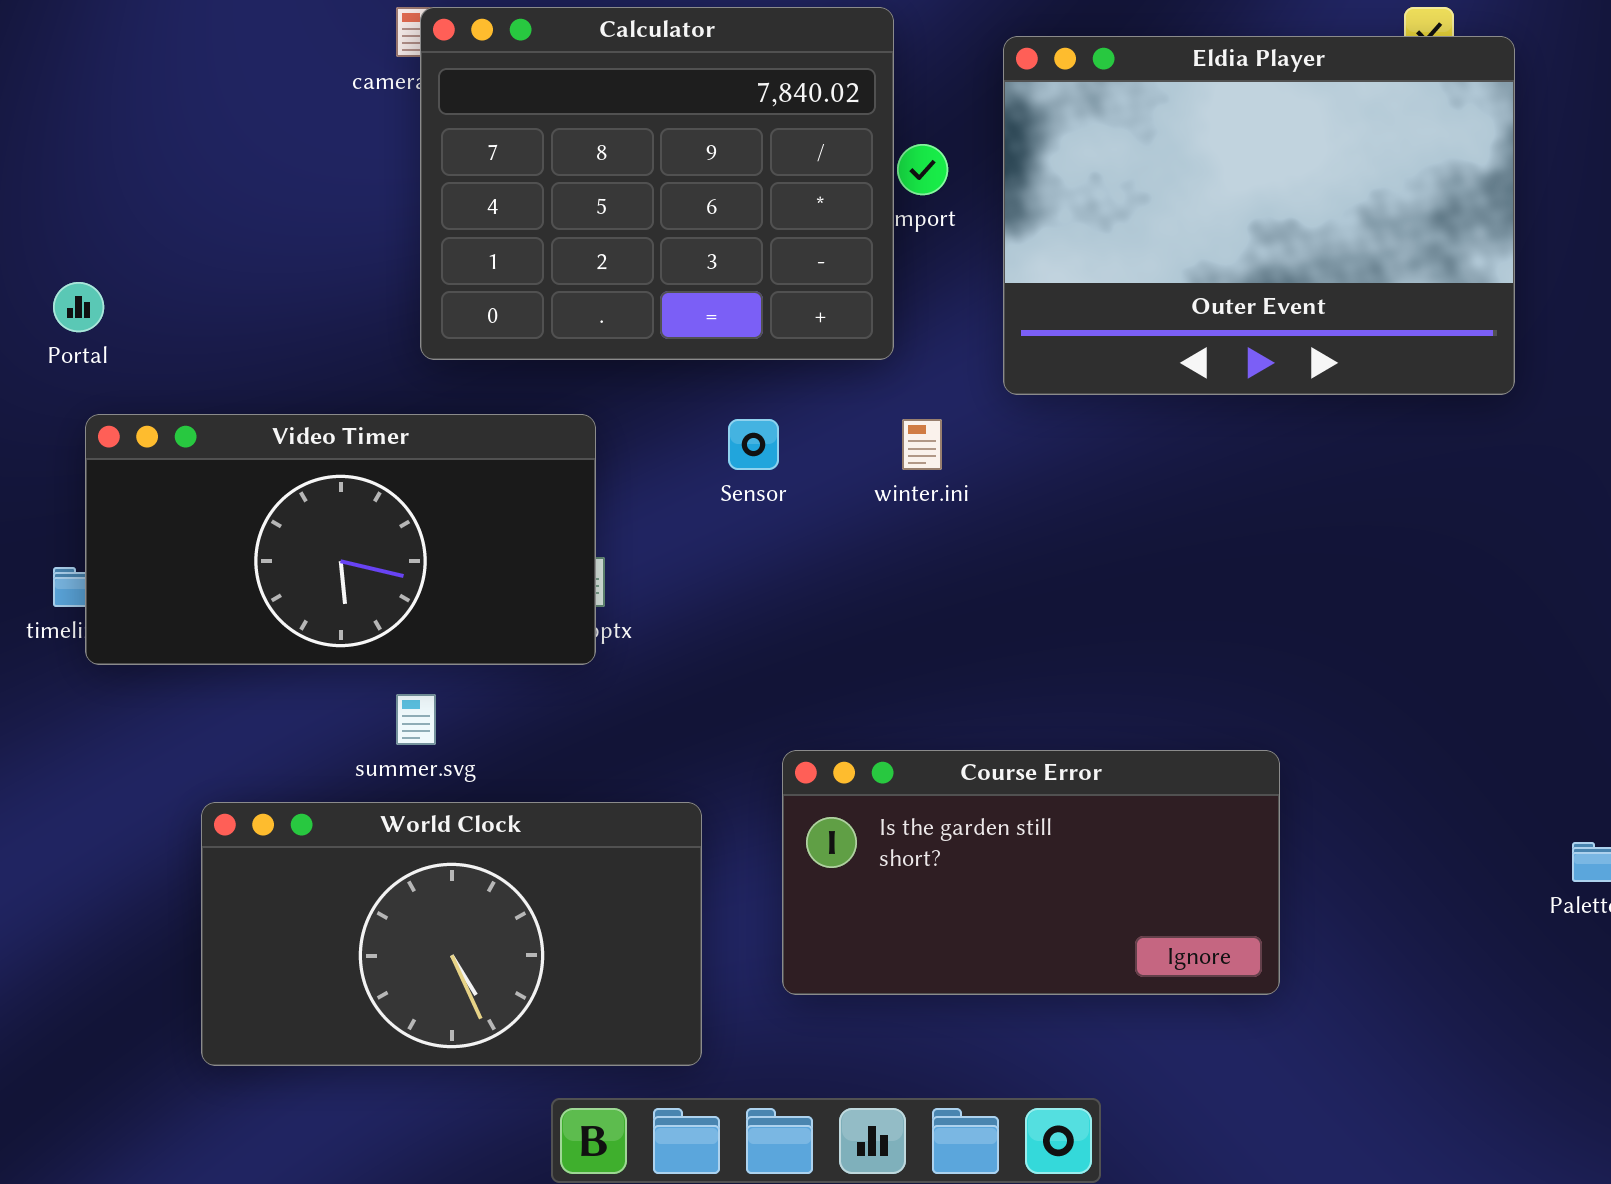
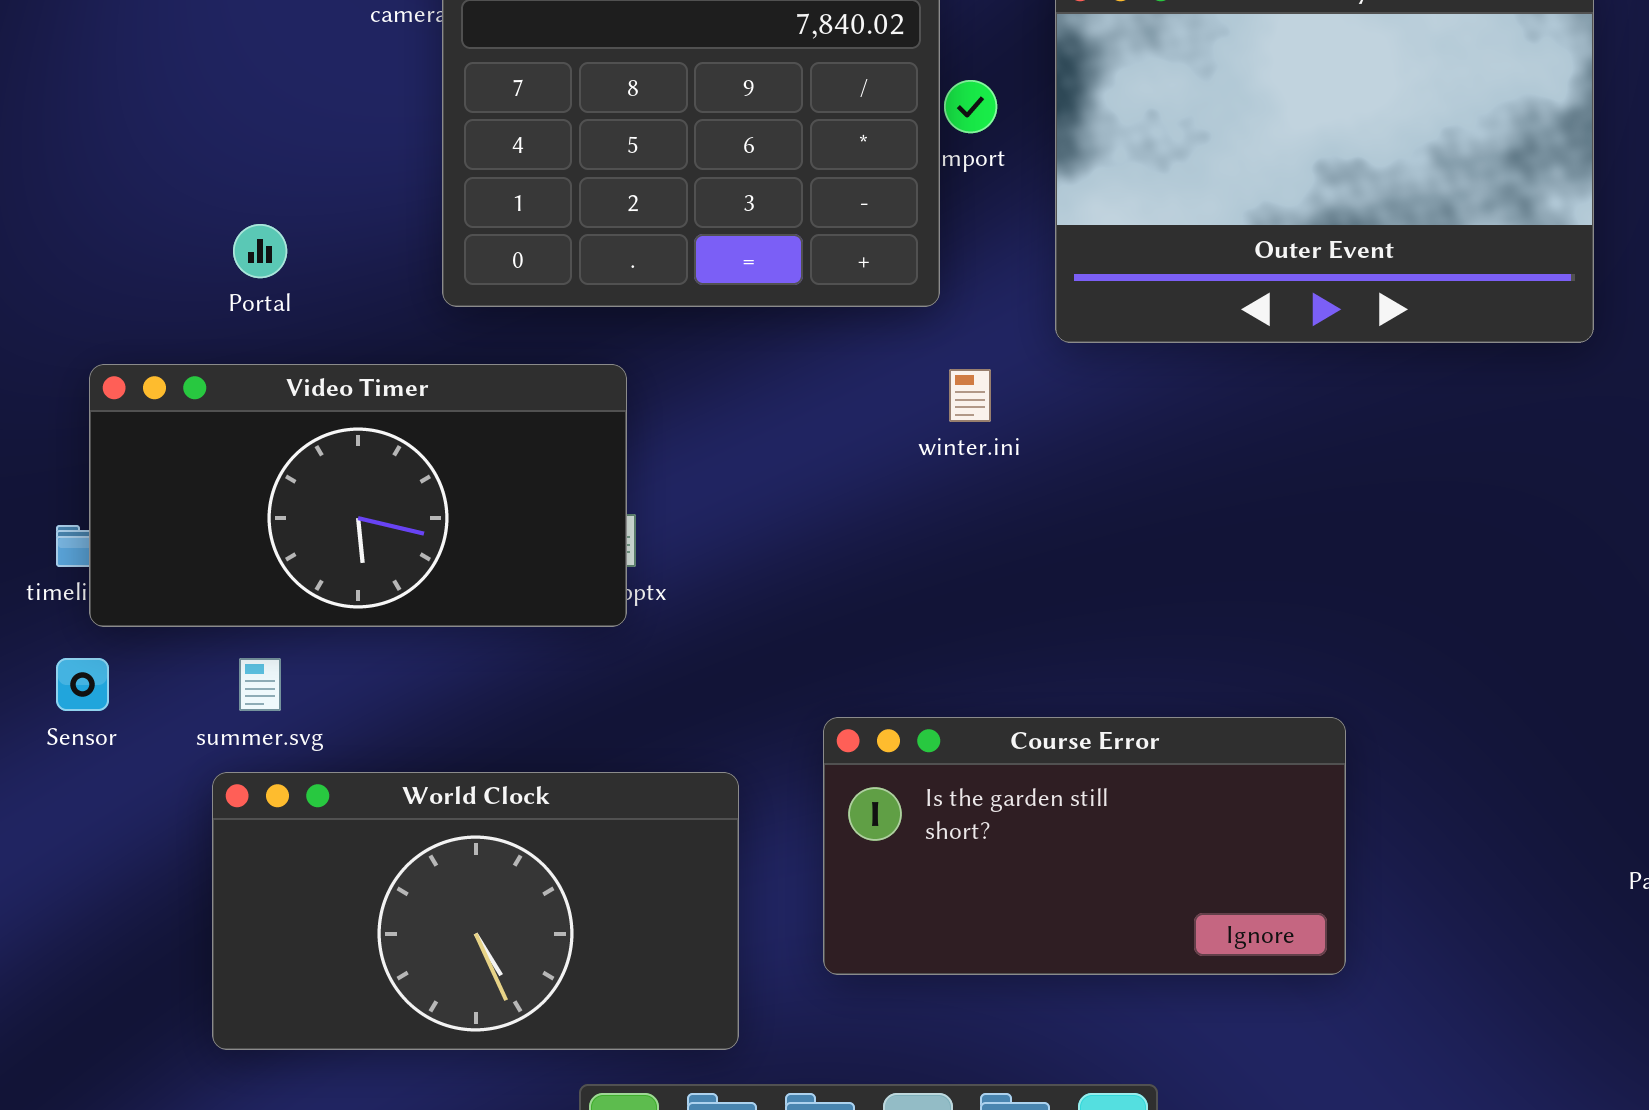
Portal: [53,282,104,332] -> [233,224,287,278], moved
Sensor: [728,419,779,470] -> [56,658,109,711], moved
summer.svg: [396,694,436,745] -> [239,658,281,711], moved

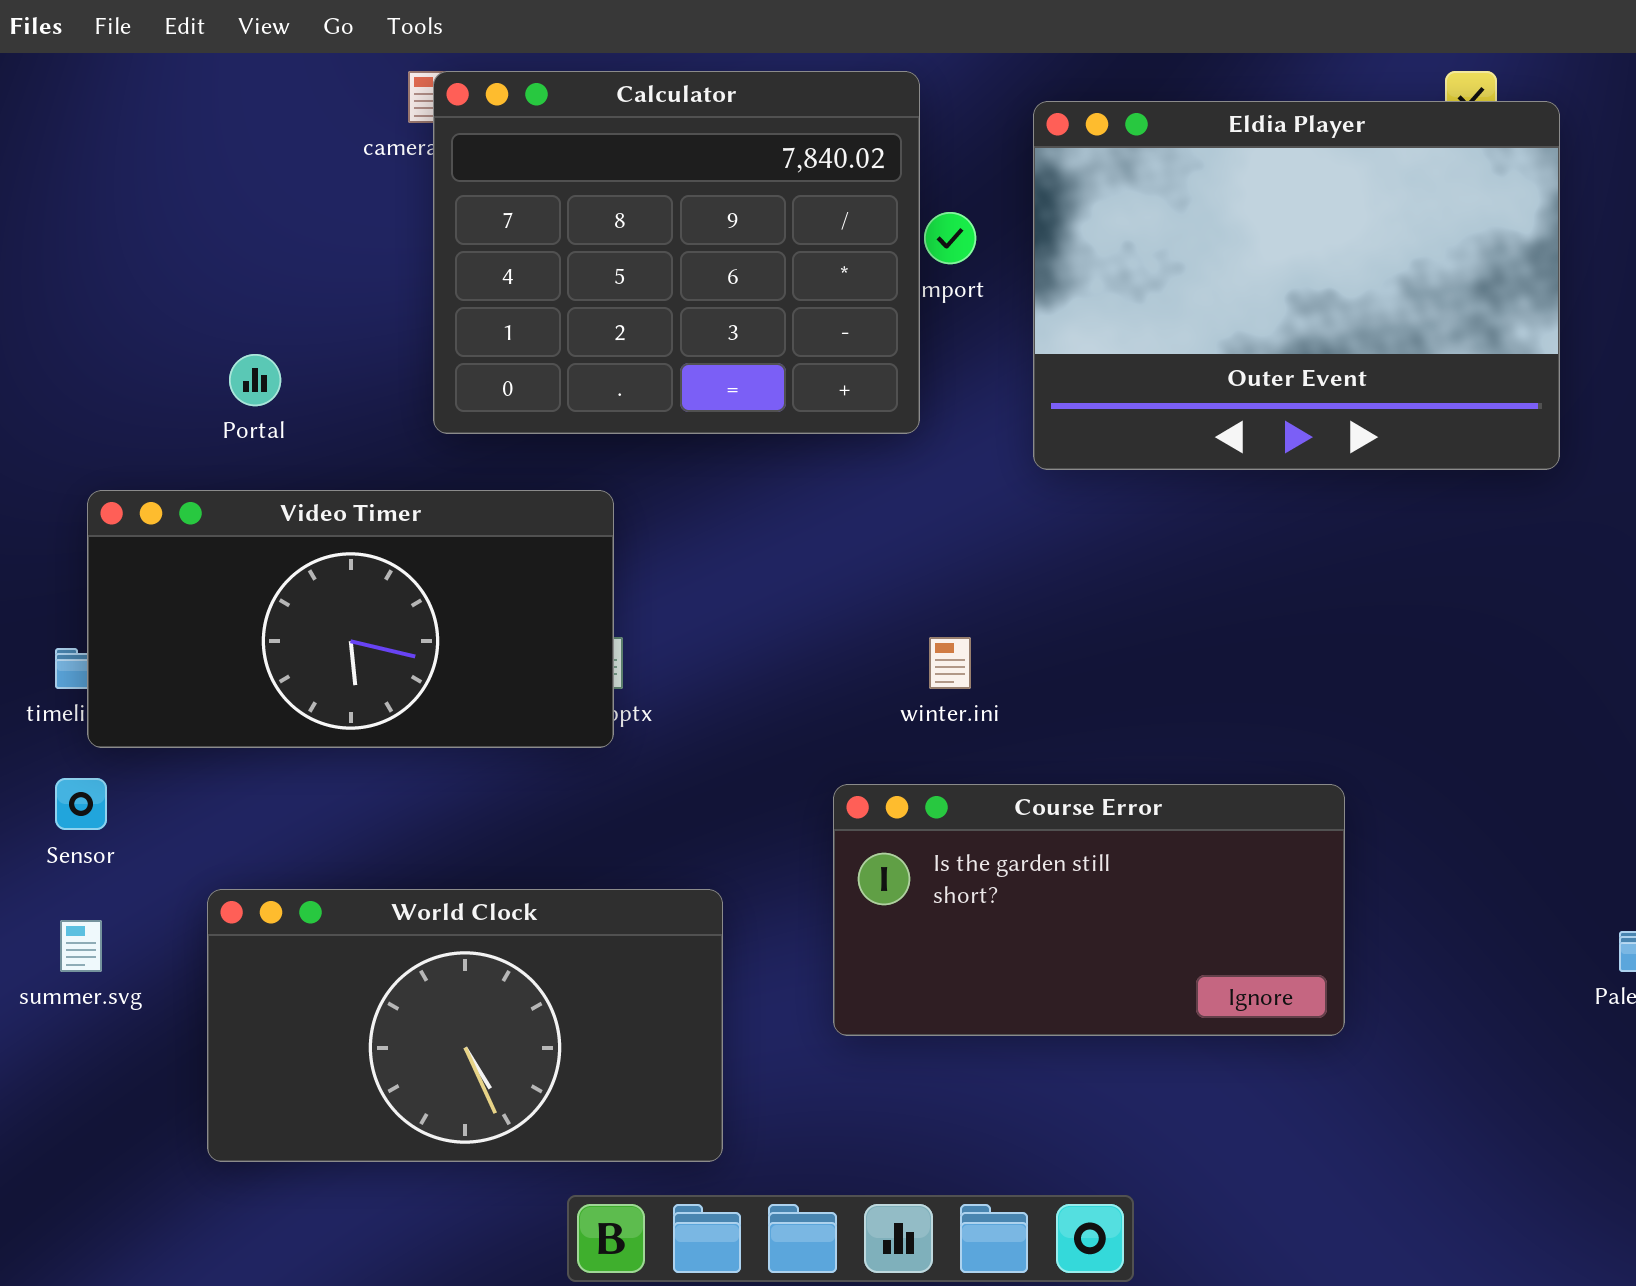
winter.ini: [949,369,991,422] -> [929,637,971,689], moved
summer.svg: [239,658,281,711] -> [60,920,102,972], moved
Course Error: [823,717,1346,975] -> [833,784,1345,1036], moved

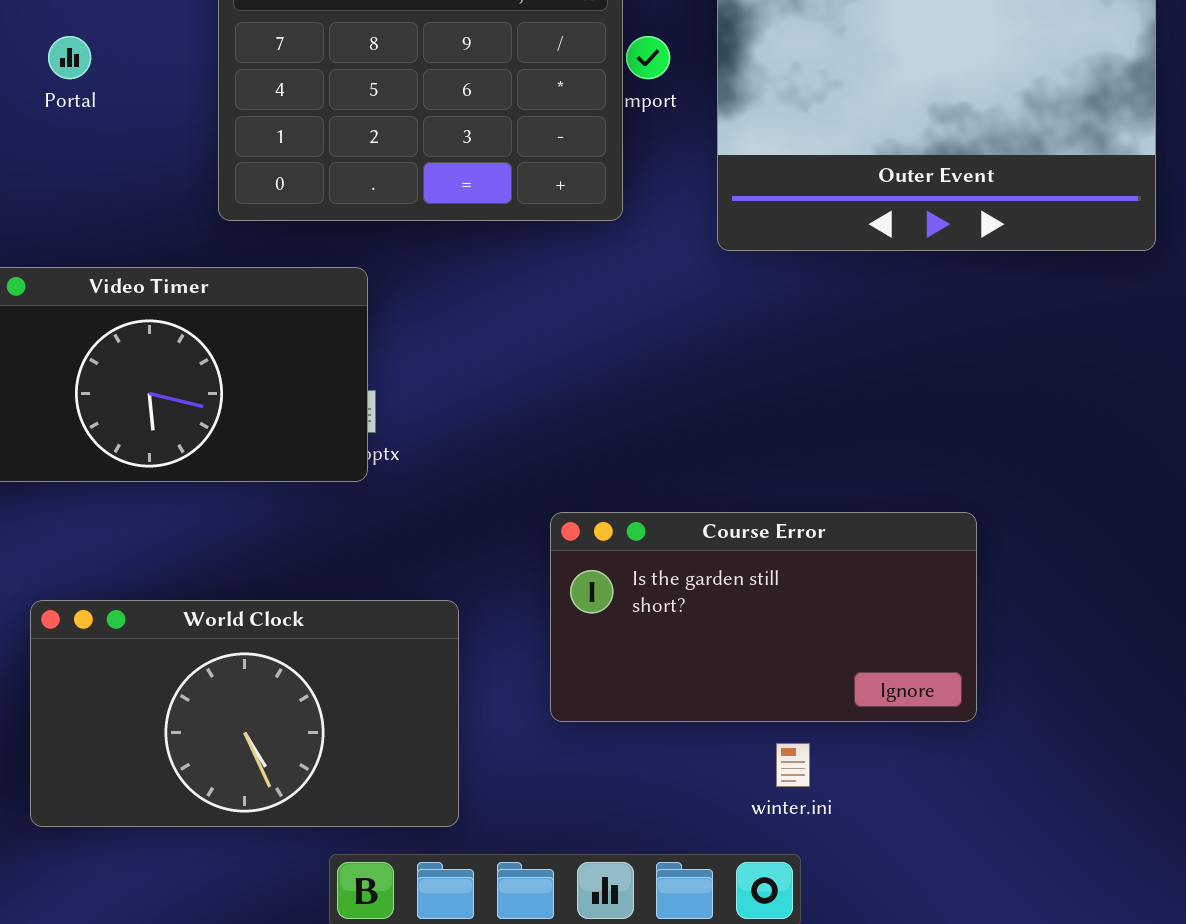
Portal: [229,354,281,406] -> [48,36,91,79], moved
winter.ini: [929,637,971,689] -> [776,743,810,787], moved

